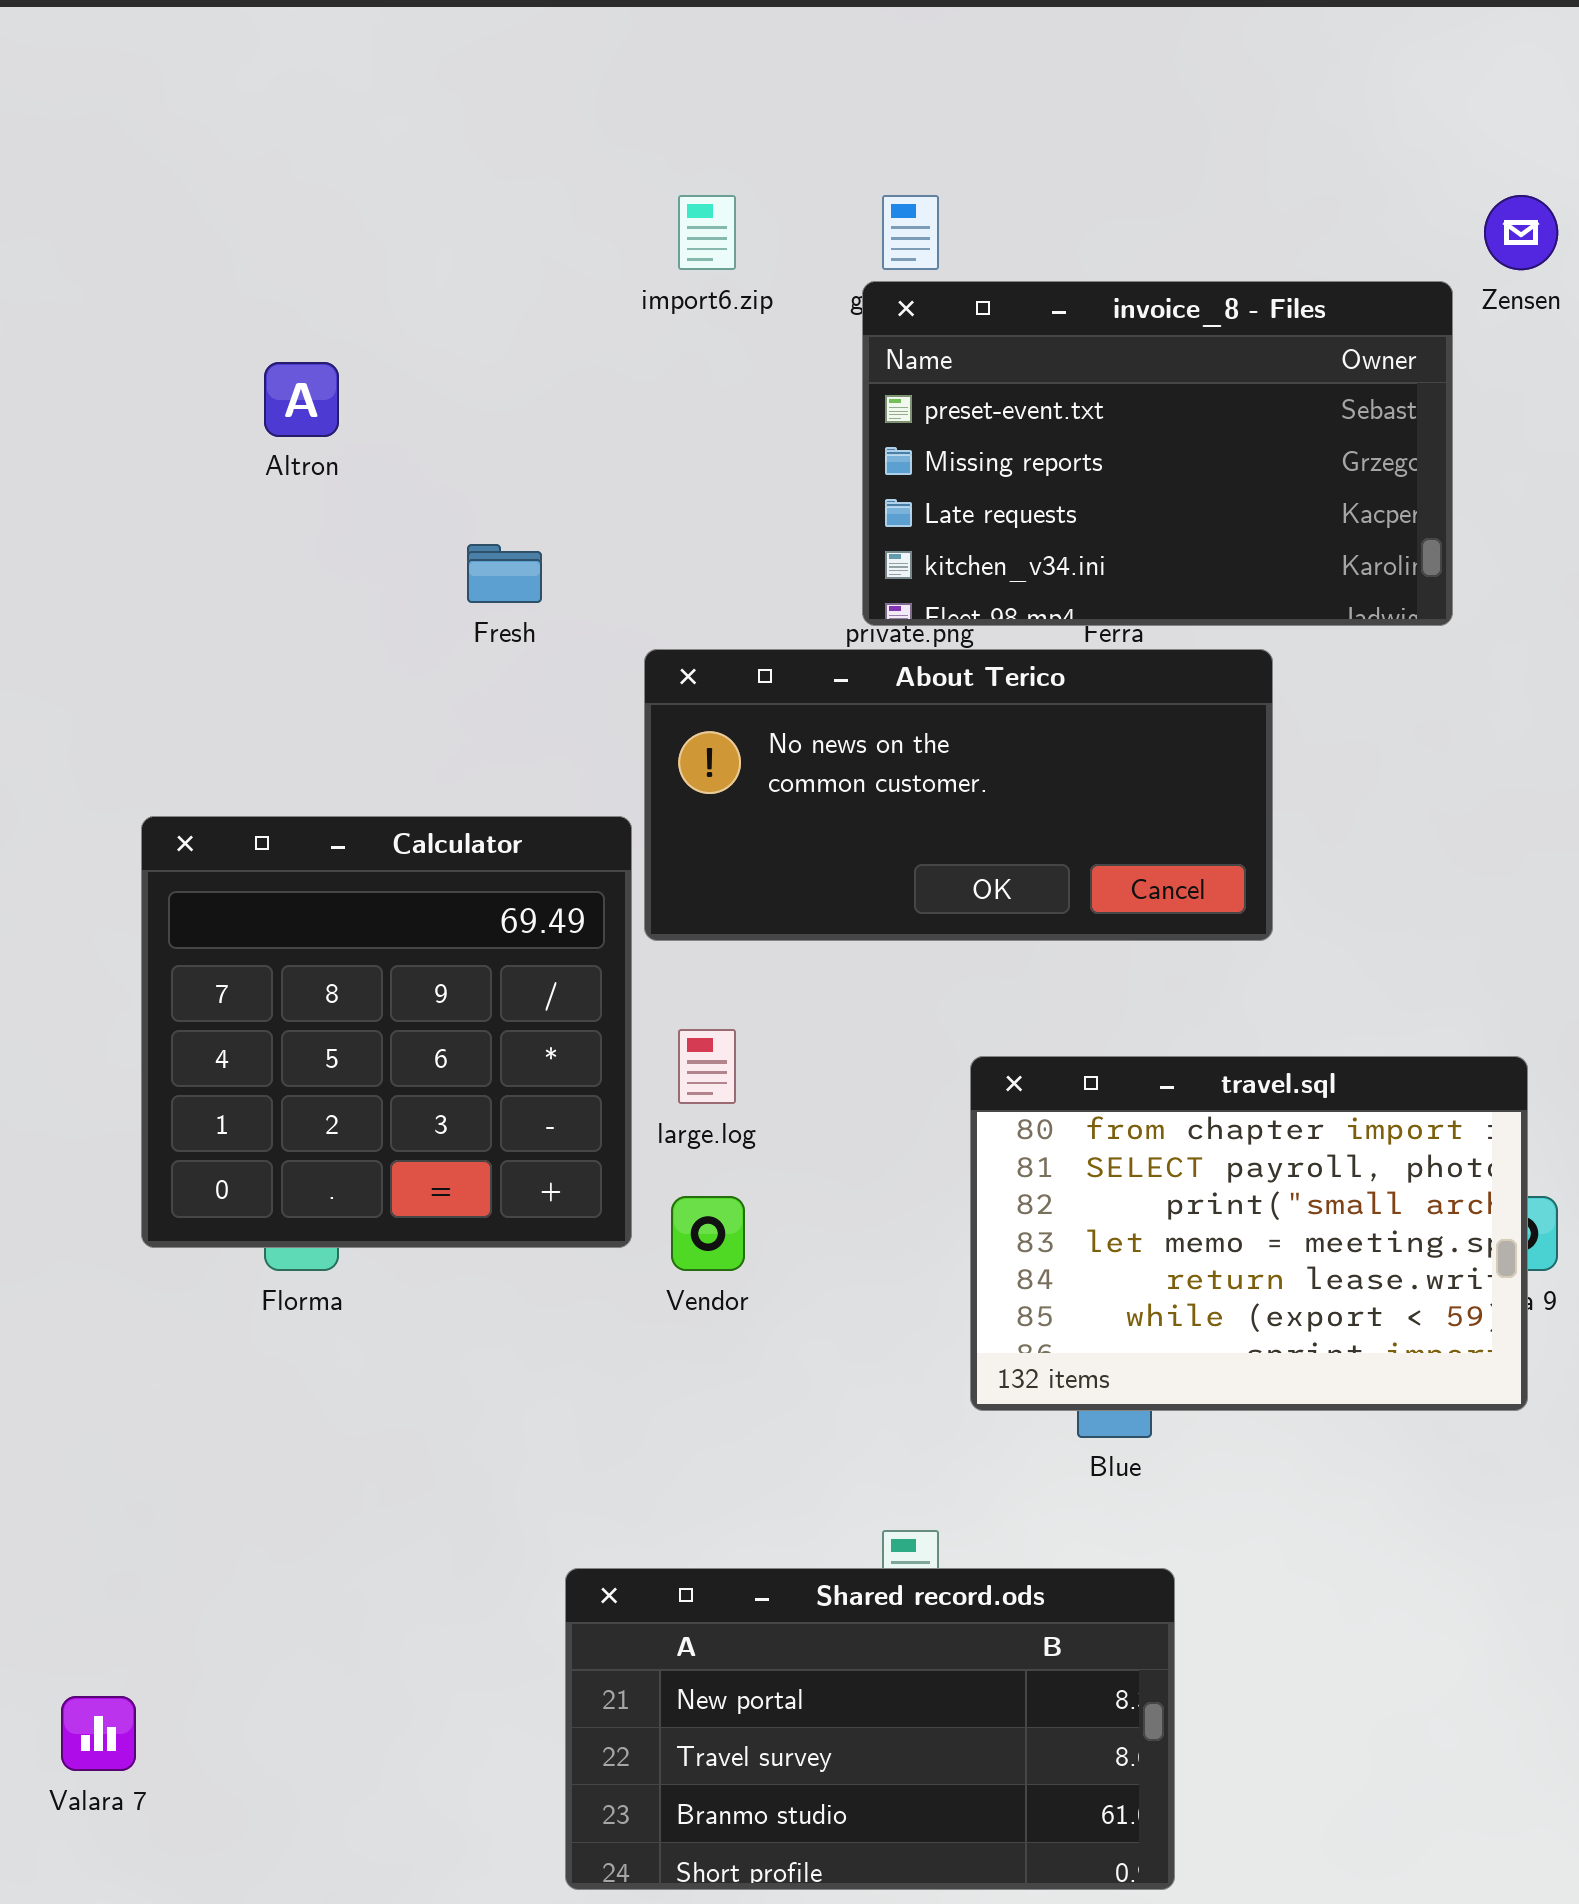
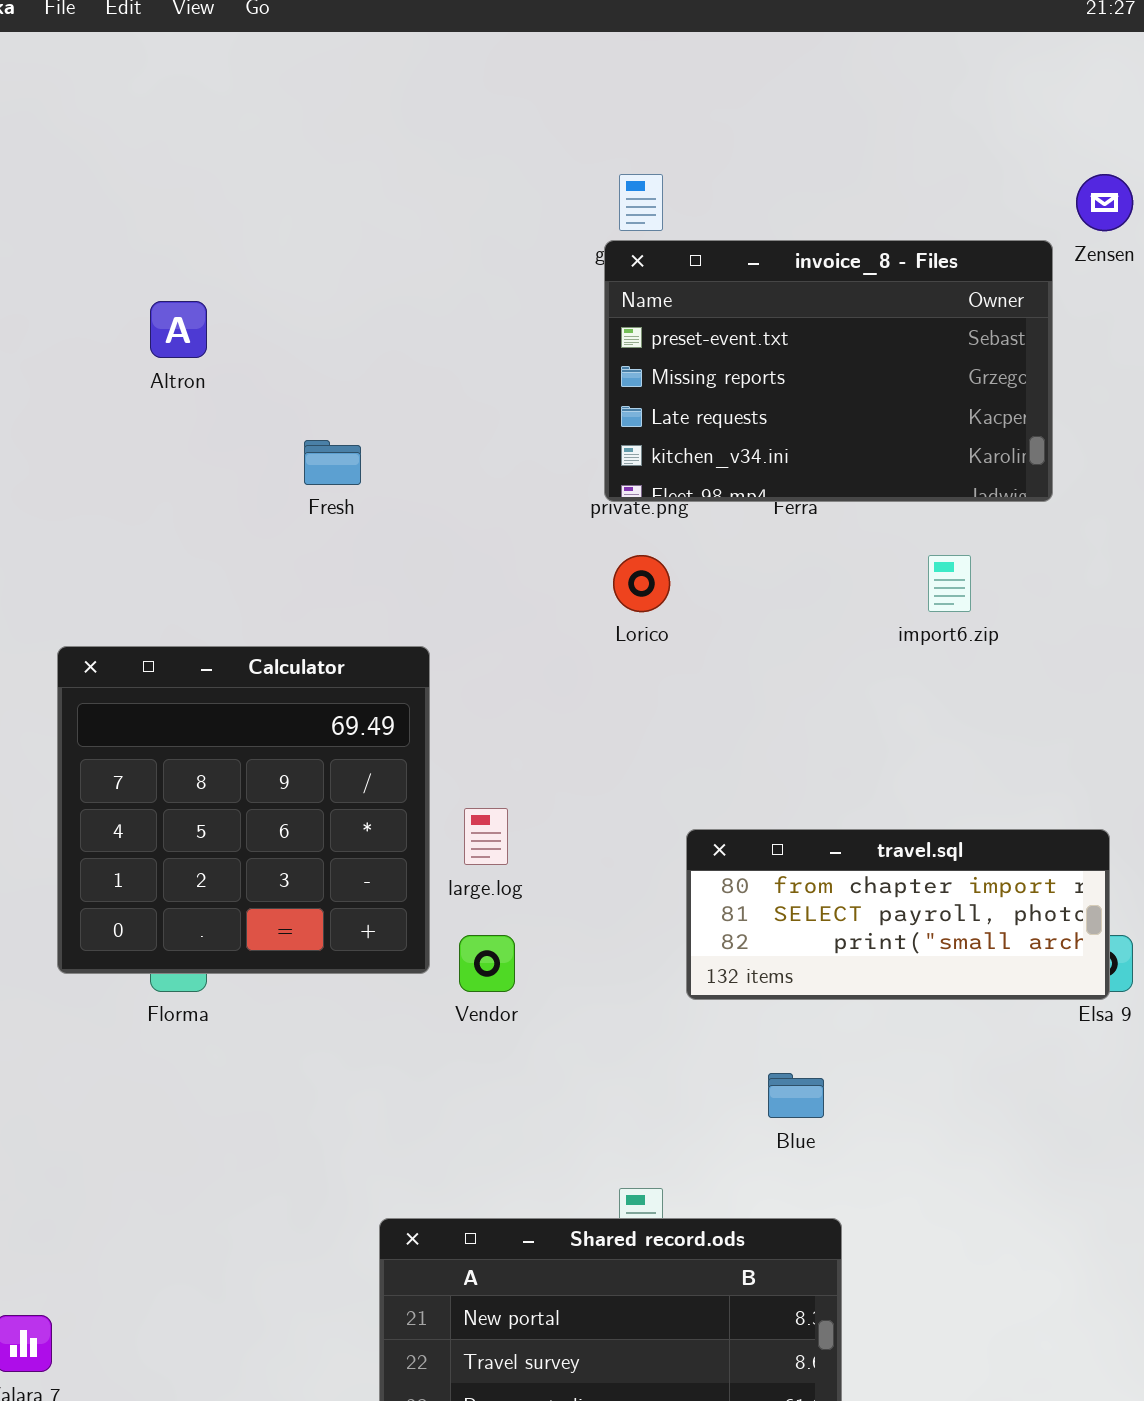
import6.zip: [678,195,736,270] -> [928,555,971,612], moved
About Terico: [644,649,1273,941] -> none, closed
travel.sql: [970,1056,1528,1411] -> [686,829,1110,1000], resized

